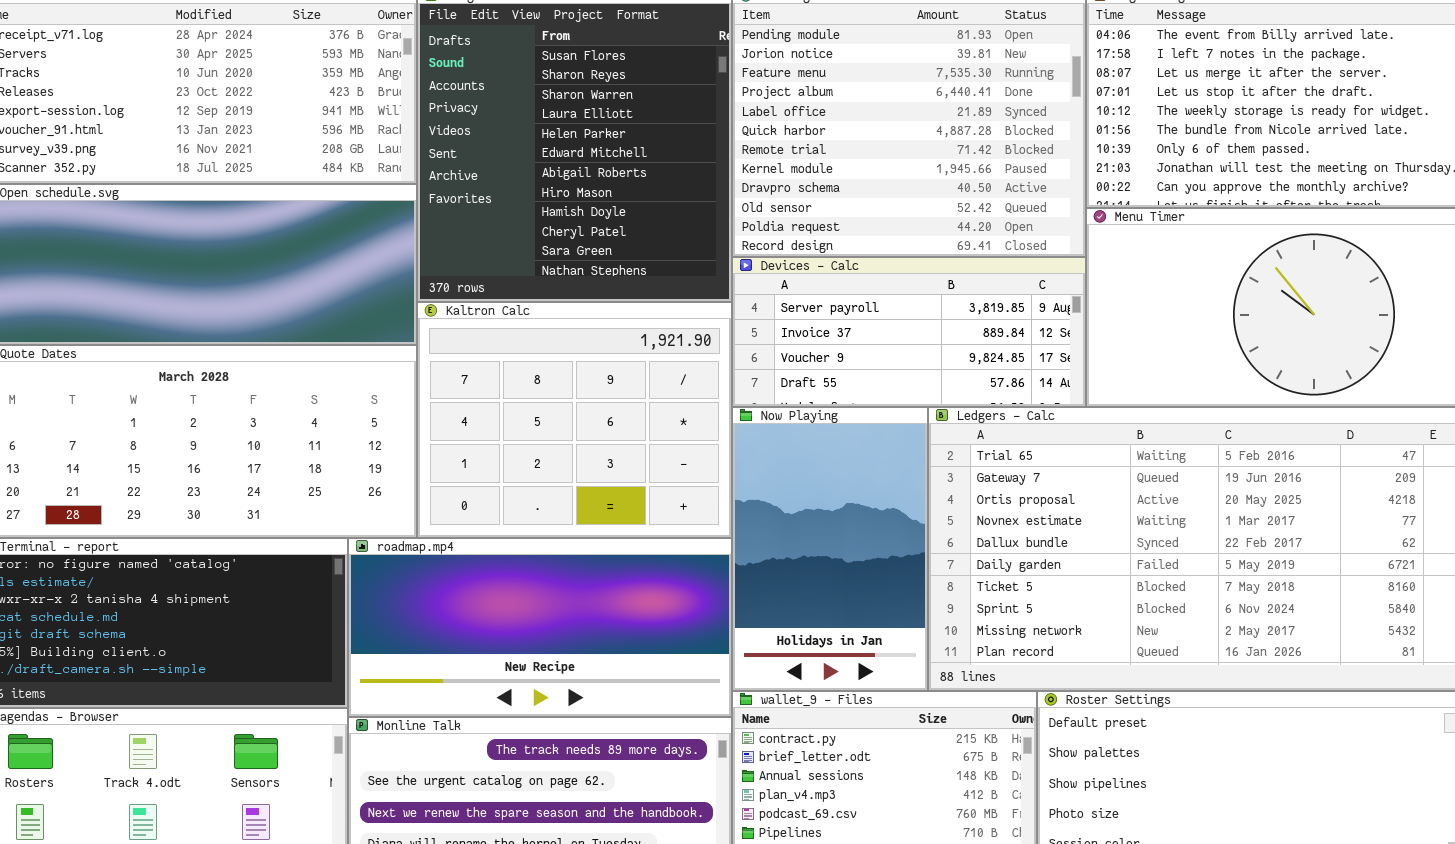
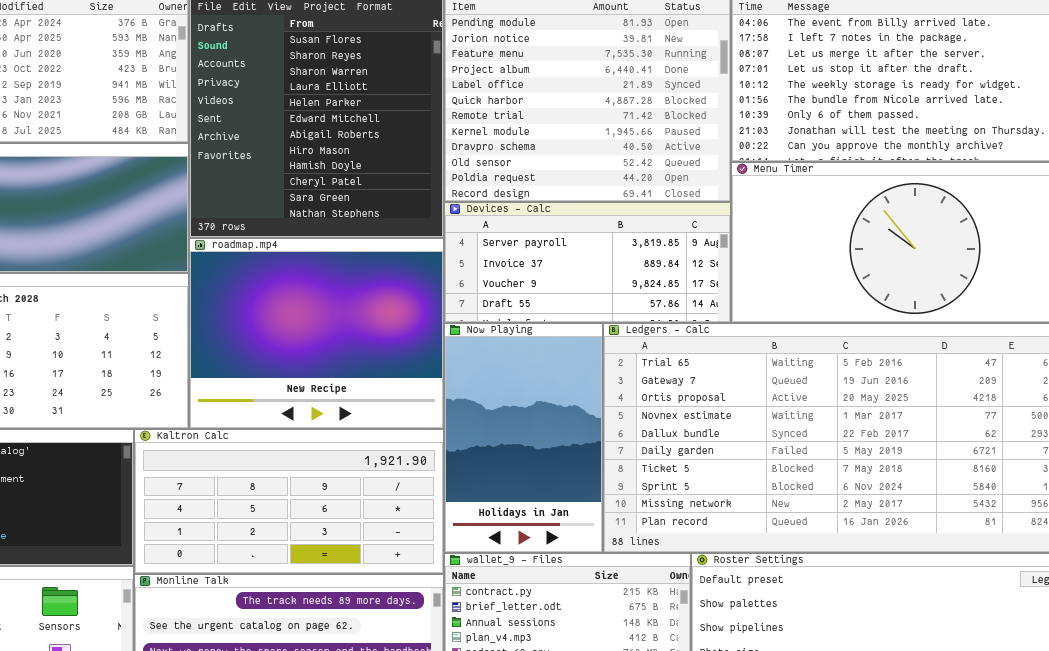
Kaltron Calc: [417,302,732,538] -> [134,429,444,574], moved, resized
roadmap.mp4: [348,538,732,717] -> [189,238,444,429], moved, resized

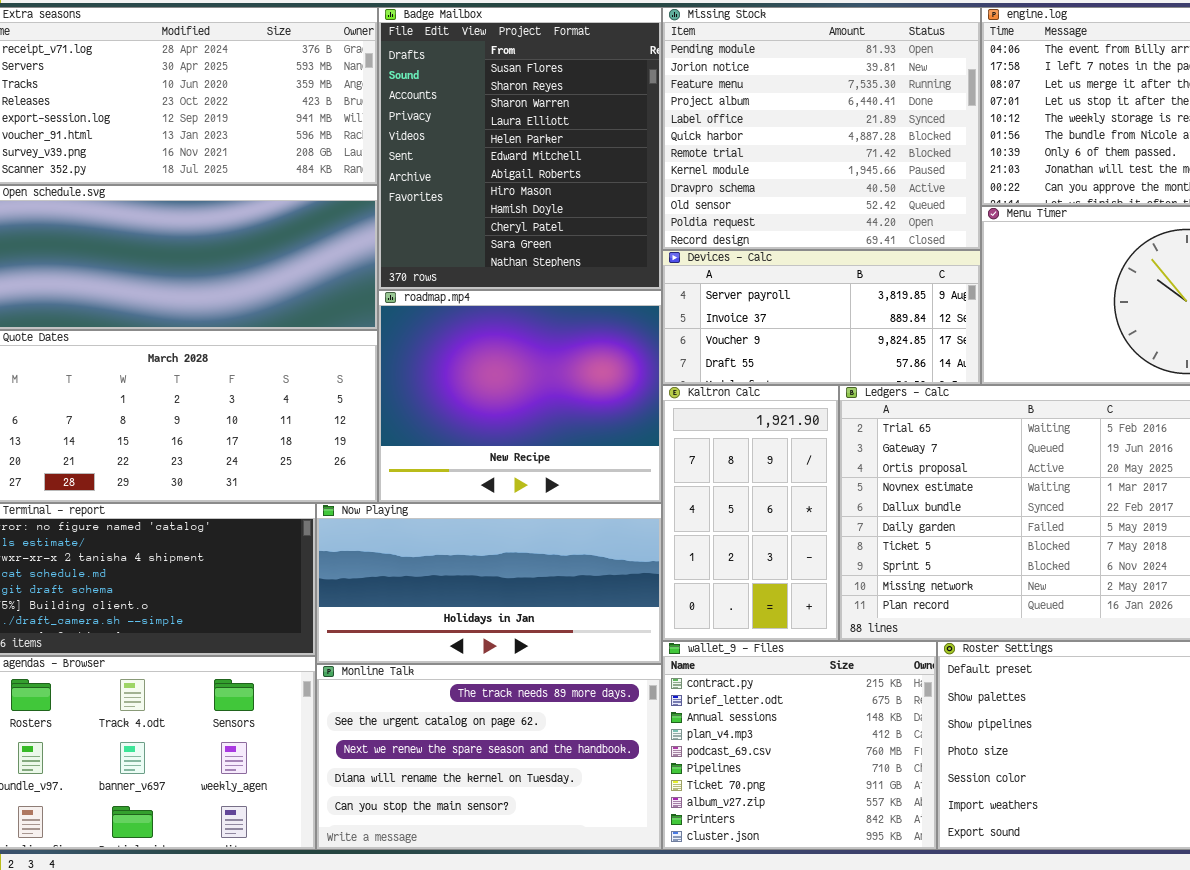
Now Playing: [444,323,603,553] -> [316,503,662,664], moved, resized
Kaltron Calc: [134,429,444,574] -> [662,385,839,641], moved, resized

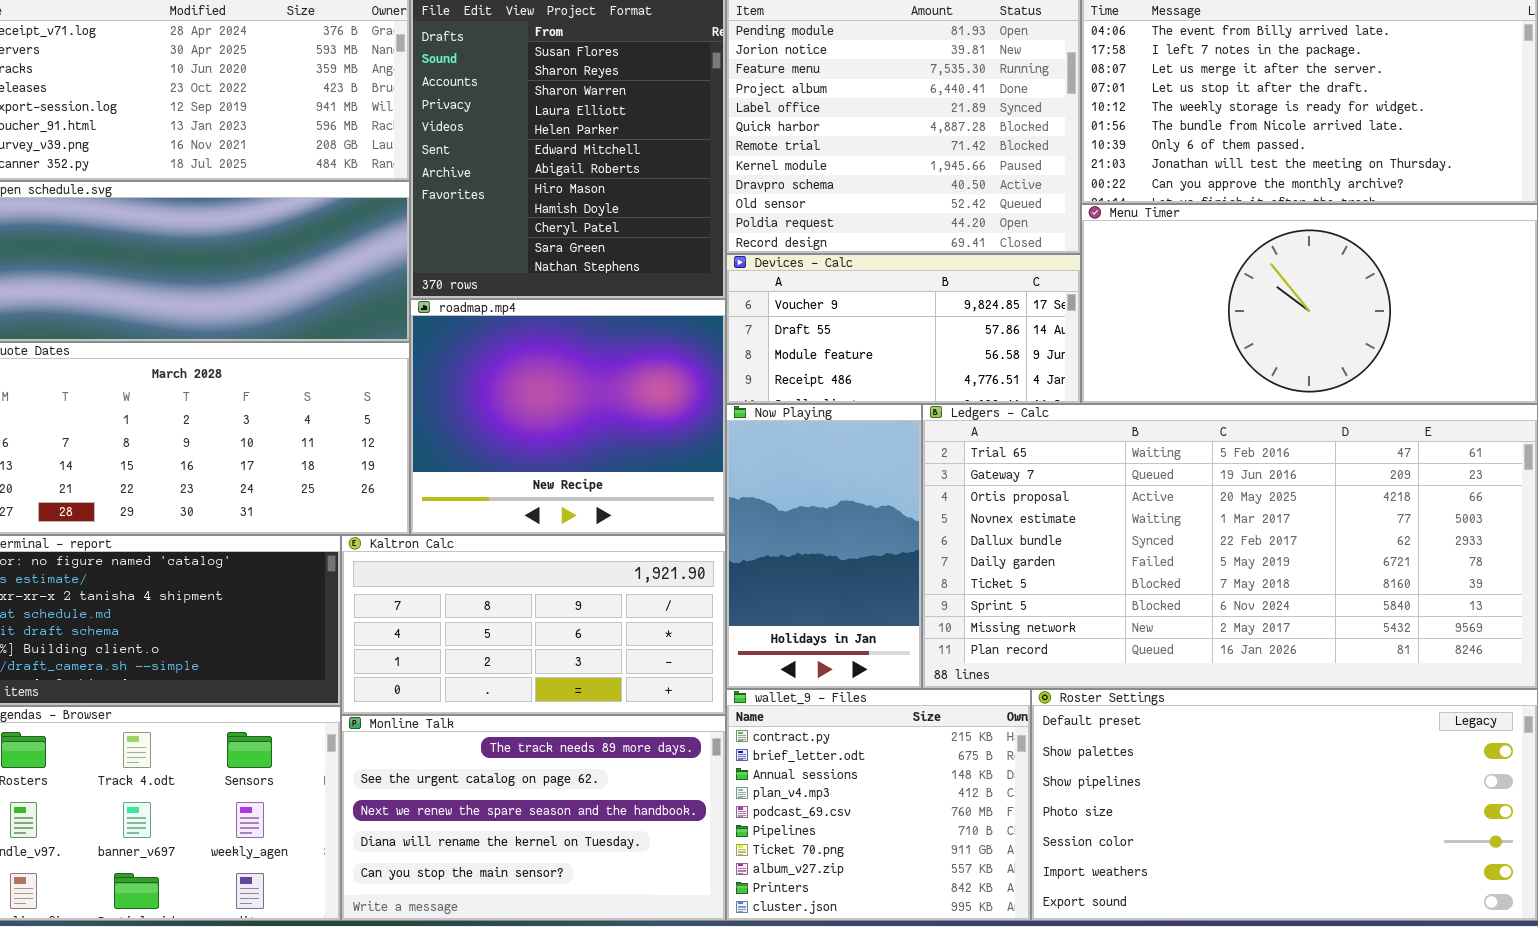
Devices - Calc: [662,250,981,385] -> [726,254,1081,404], scrolled down 2 rows
Kaltron Calc: [662,385,839,641] -> [341,535,726,715], moved, resized
Now Playing: [316,503,662,664] -> [726,404,922,689], moved, resized

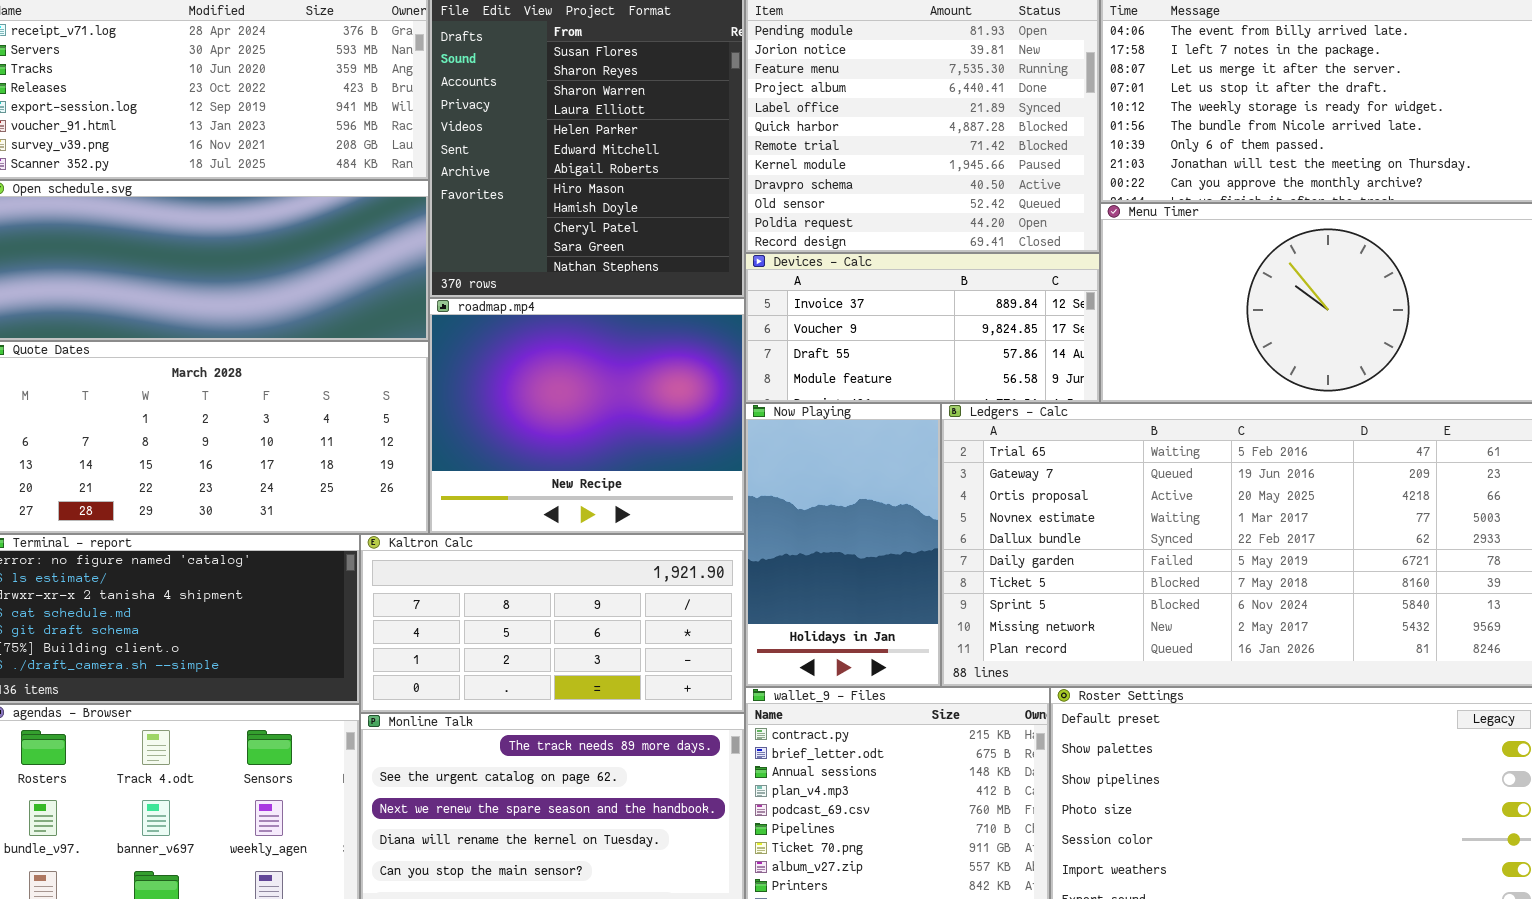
Devices - Calc: [726,254,1081,404] -> [745,253,1100,403], scrolled up 1 row

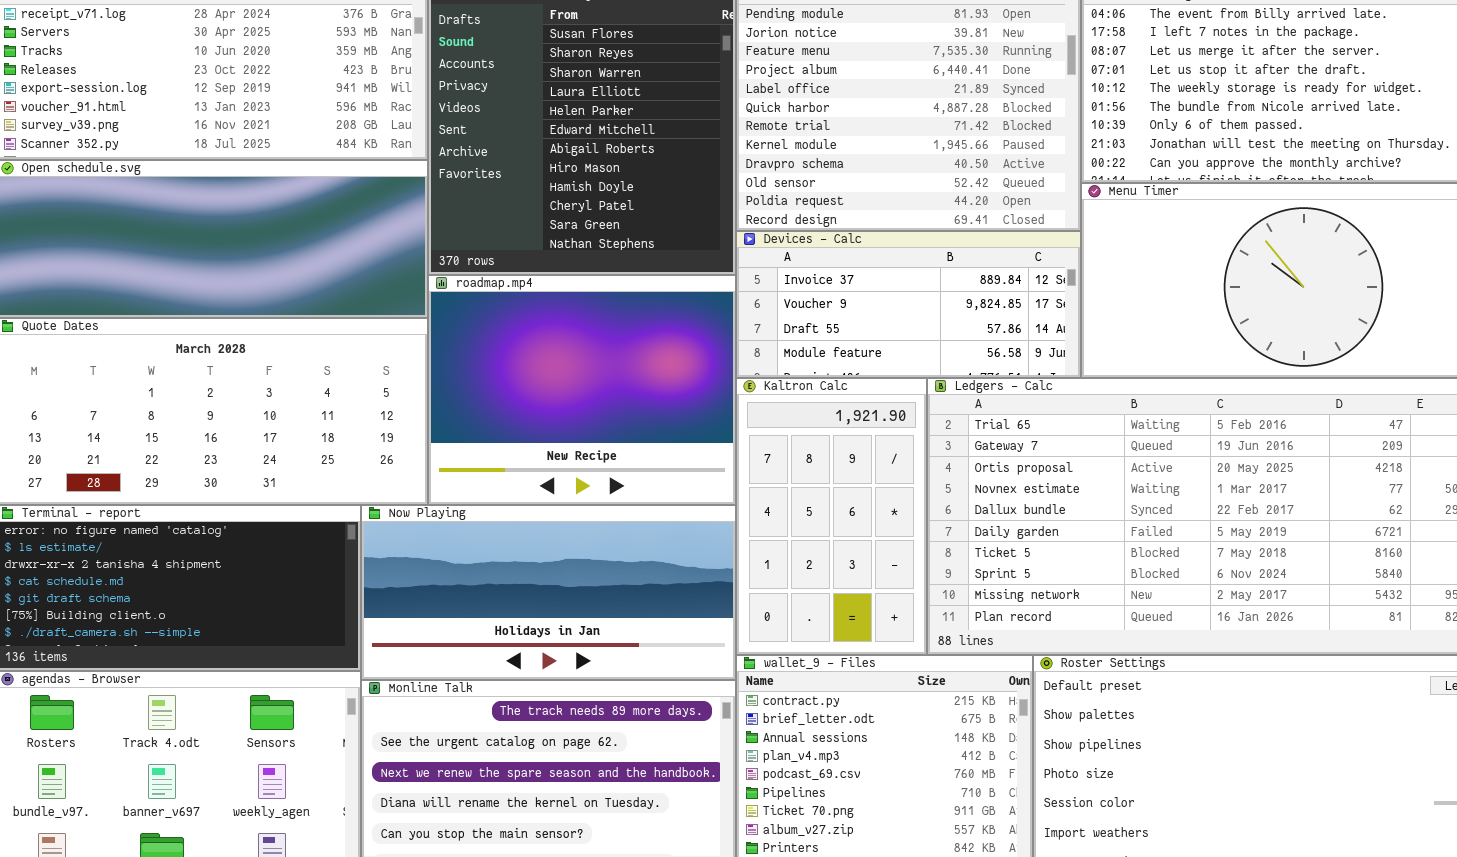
Now Playing: [745,403,941,687] -> [361,505,736,680], moved, resized
Kaltron Calc: [360,534,745,713] -> [736,378,927,655], moved, resized

